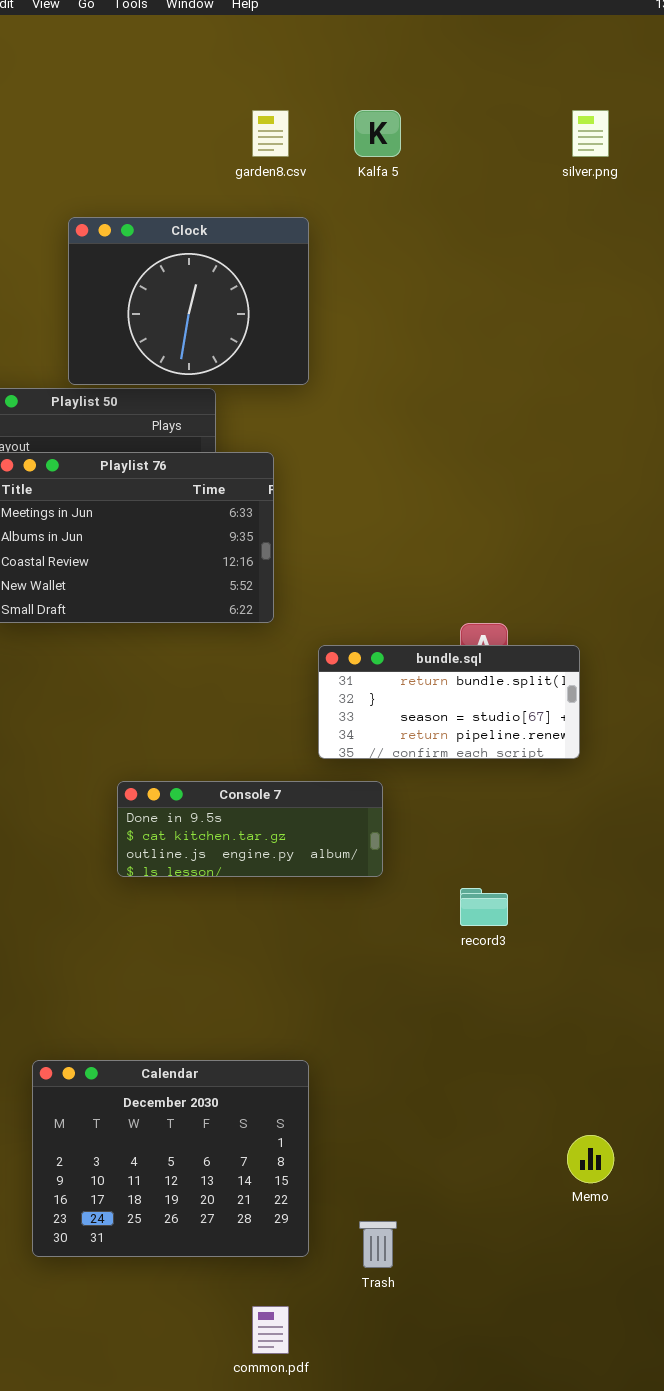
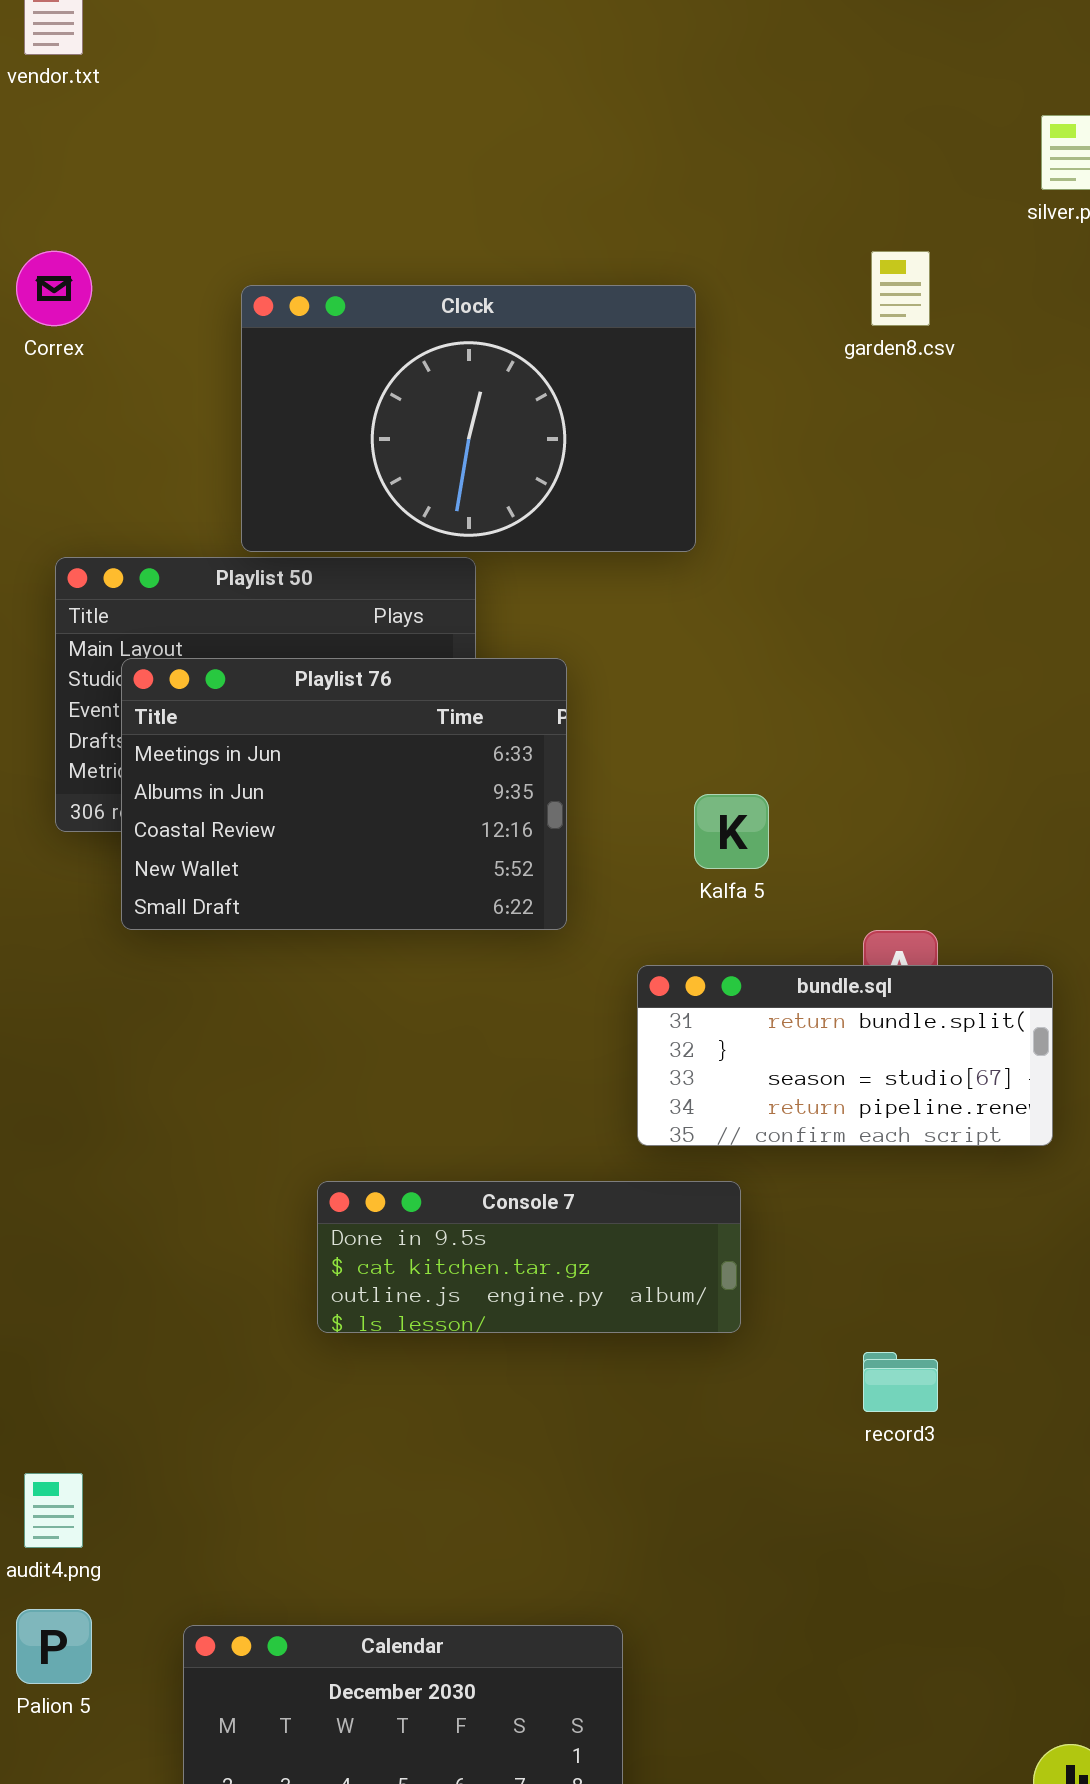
garden8.csv: [252,110,289,157] -> [871,251,930,326], moved
Kalfa 5: [354,110,401,157] -> [694,794,769,869], moved
Clock: [68,217,309,385] -> [241,285,696,552], resized

